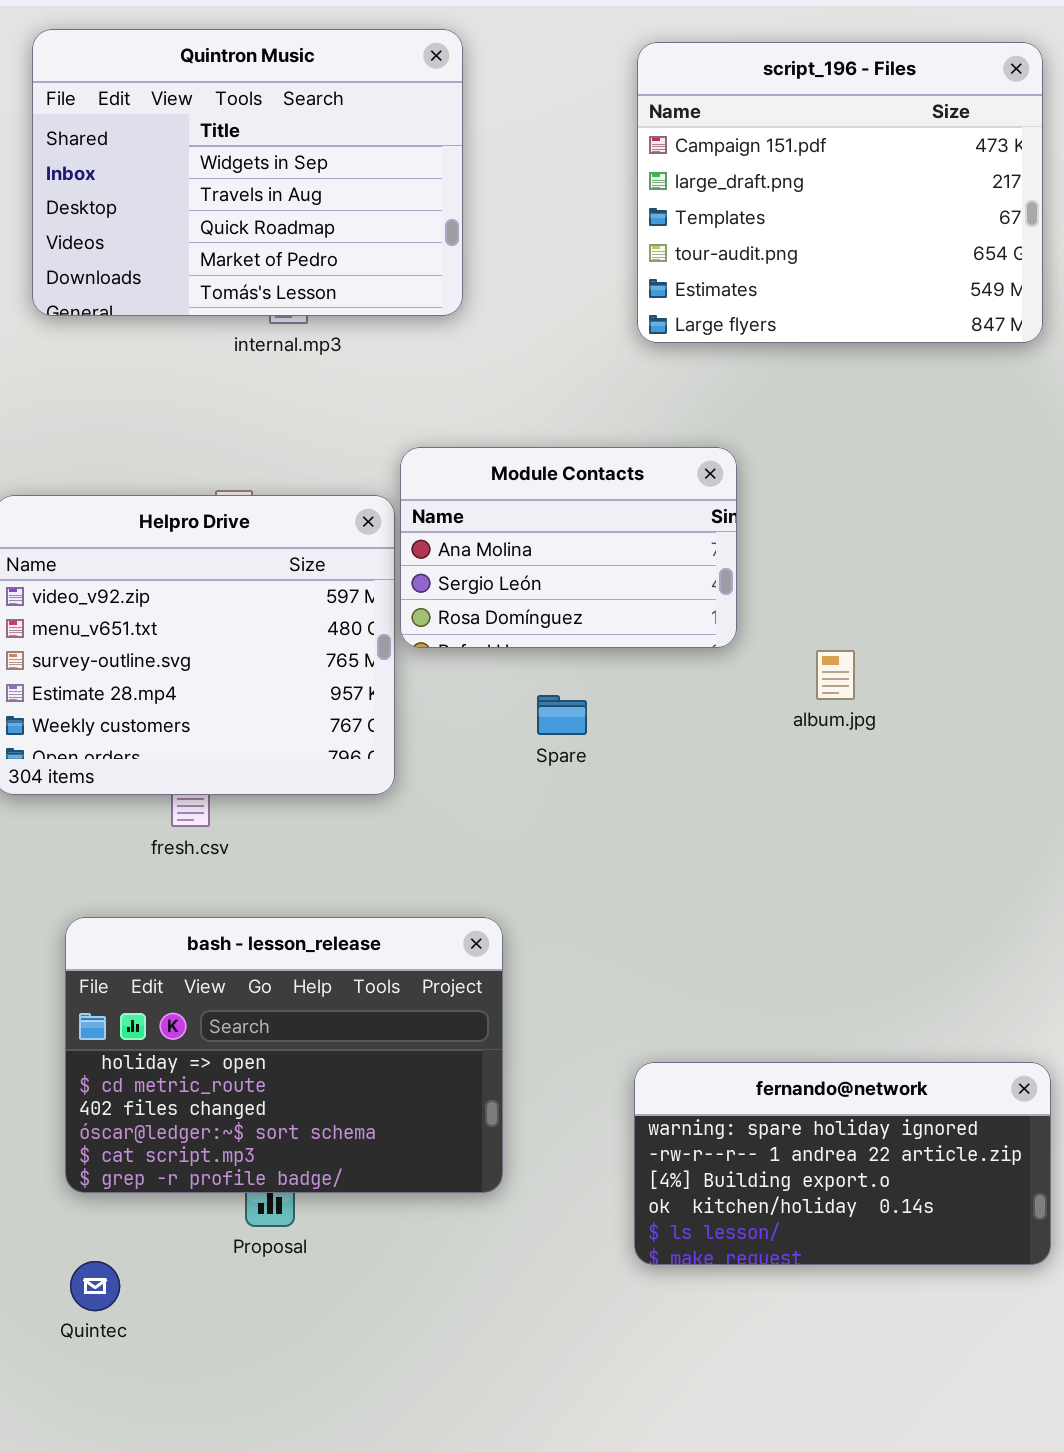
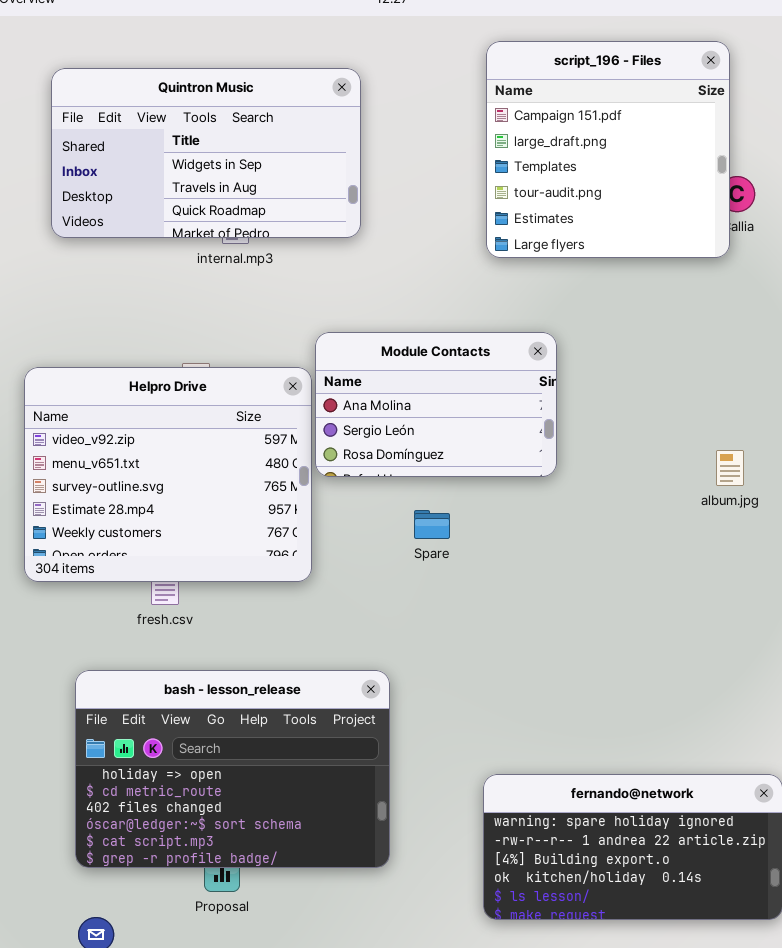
Quintron Music: [32,29,463,316] -> [51,68,361,238], resized
script_196 - Files: [637,42,1043,343] -> [486,41,730,258], resized
album.jpg: [816,650,855,700] -> [716,450,744,486], moved

